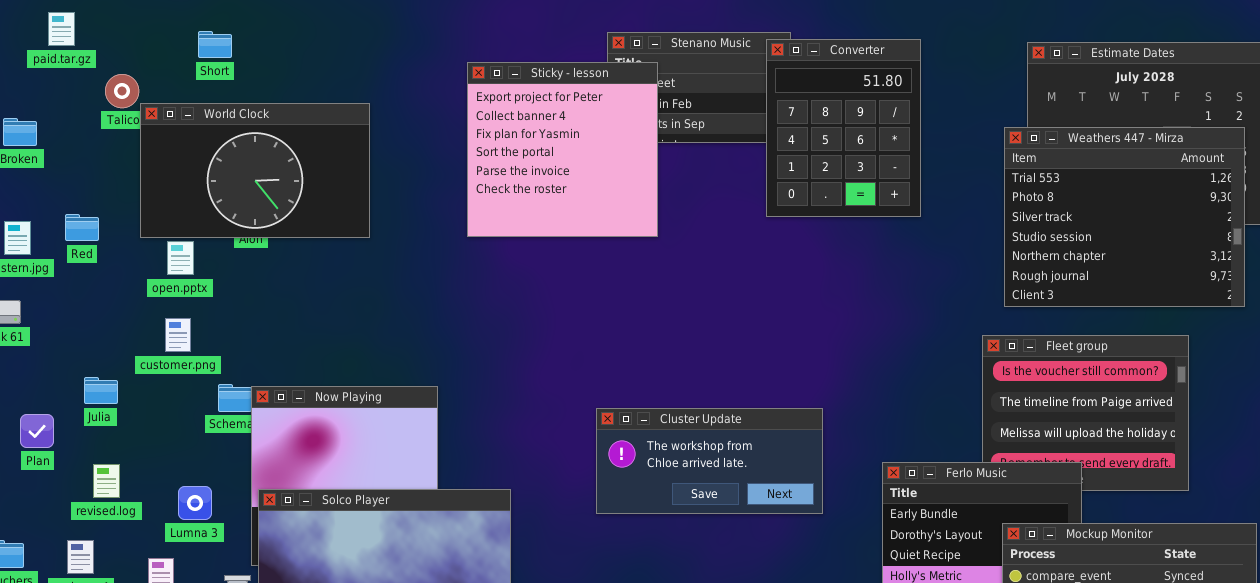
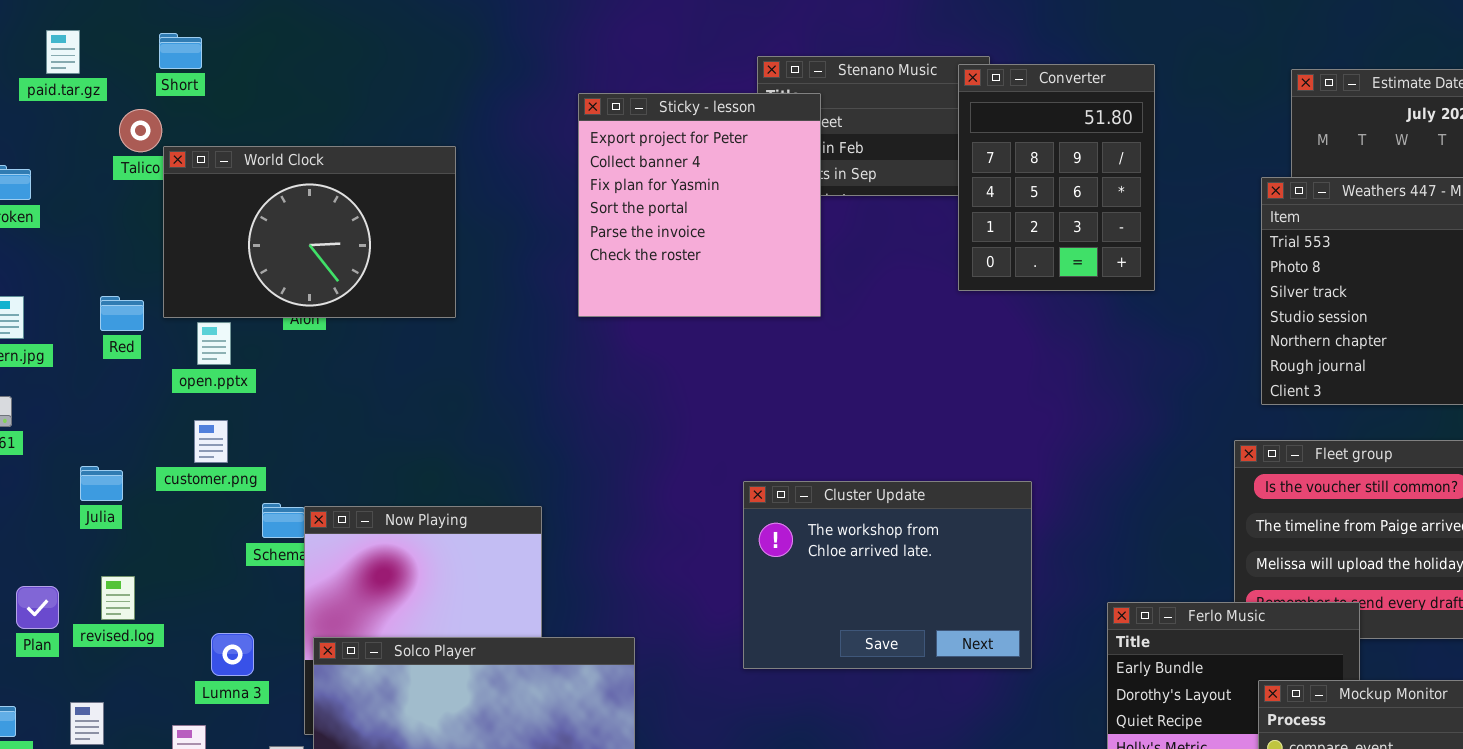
Short: [198,31,232,58] -> [159,33,202,69], moved
Red: [65,214,99,241] -> [100,296,144,331], moved
Julia: [84,377,118,404] -> [80,466,123,501], moved
Cluster Update: [596,408,823,514] -> [743,481,1032,669], resized
Plan: [20,414,54,448] -> [16,586,59,629], moved
revised.log: [93,464,120,498] -> [101,576,135,620], moved

